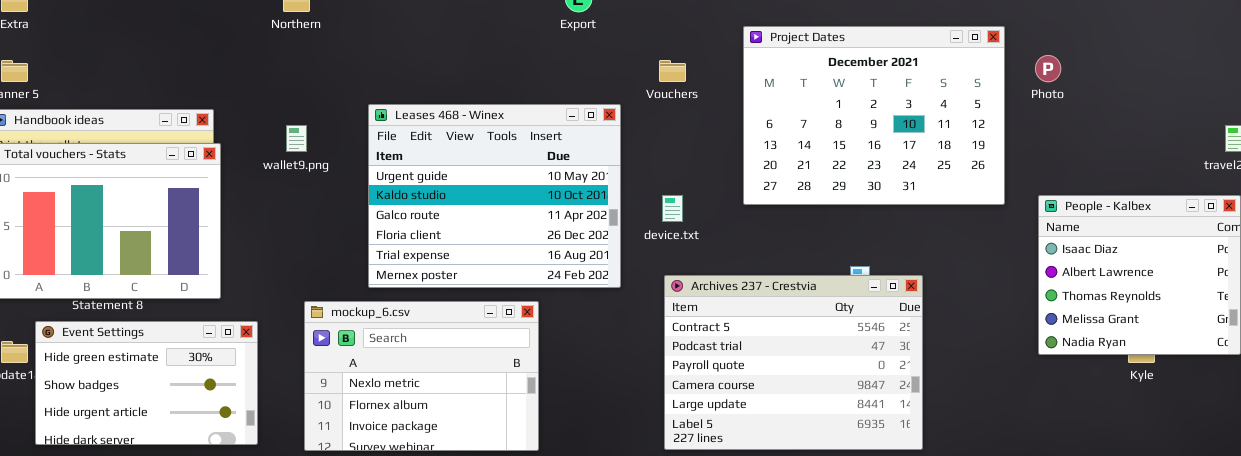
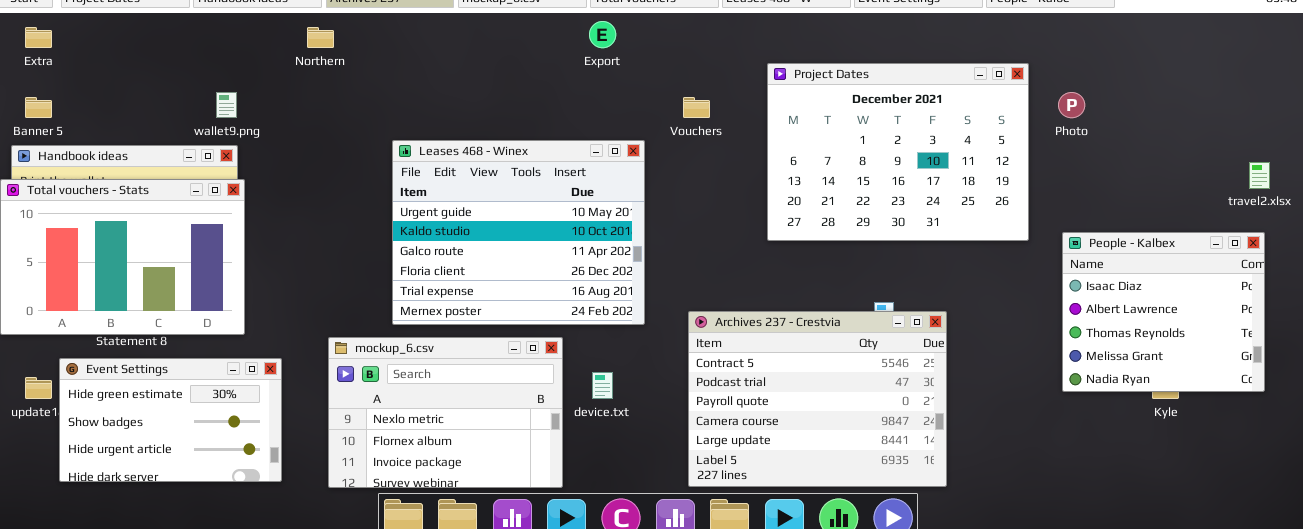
wallet9.png: [286,125,307,152] -> [216,92,237,118], moved
device.txt: [662,195,683,222] -> [592,372,613,399], moved

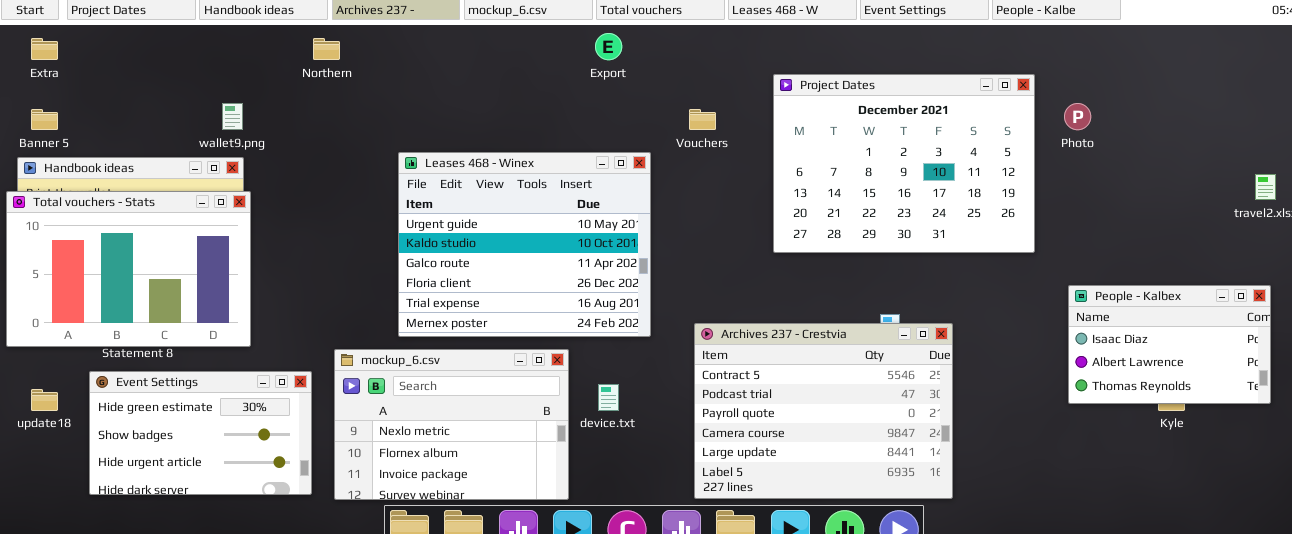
People - Kalbex: [1062,232,1265,392] -> [1068,285,1271,404], resized
Event Settings: [59,358,282,482] -> [89,371,312,495], moved

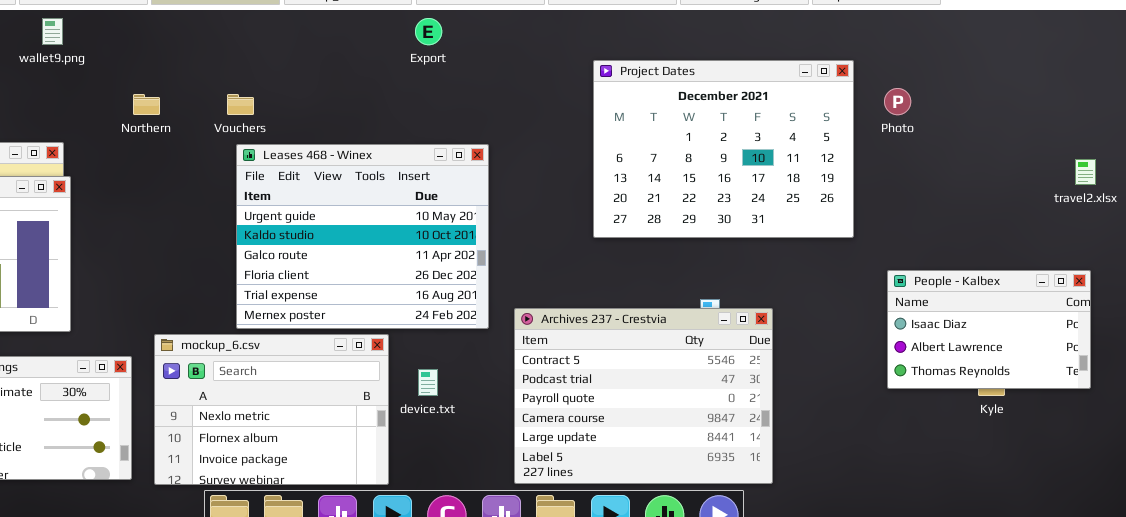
Northern: [313,38,340,60] -> [133,94,160,115], moved
wallet9.png: [222,103,243,130] -> [42,18,63,45], moved
Vouchers: [689,109,716,130] -> [227,94,254,115], moved
Leases 468 - Winex: [398,152,651,337] -> [236,144,489,329], moved

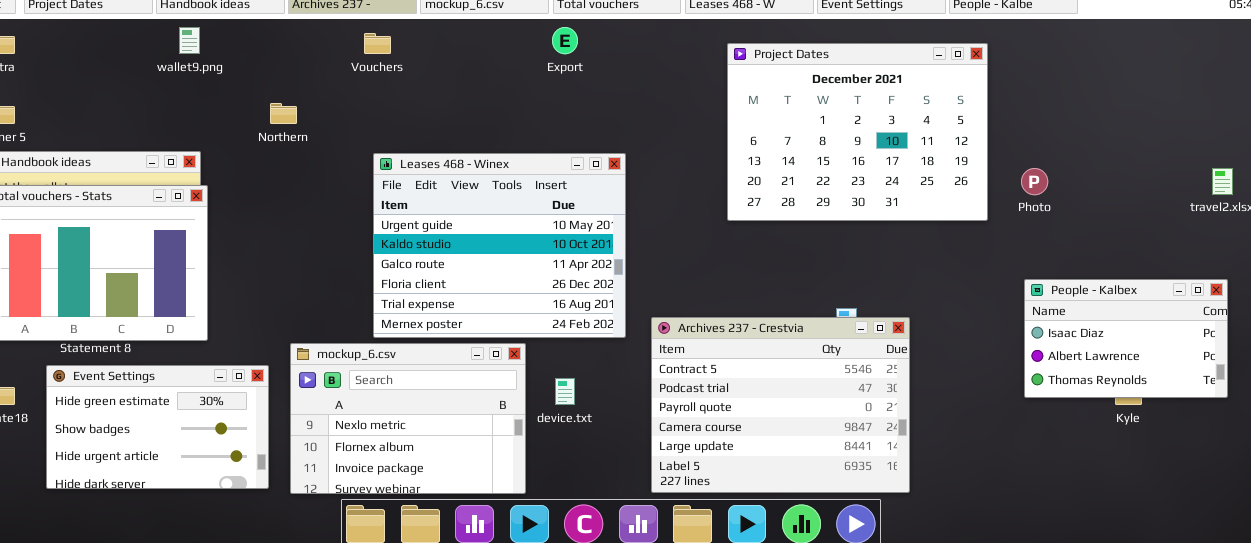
Project Dates: [593,60,854,238] -> [727,43,988,221], moved
Photo: [884,88,911,115] -> [1021,168,1048,195], moved
Vouchers: [227,94,254,115] -> [364,33,391,54], moved

